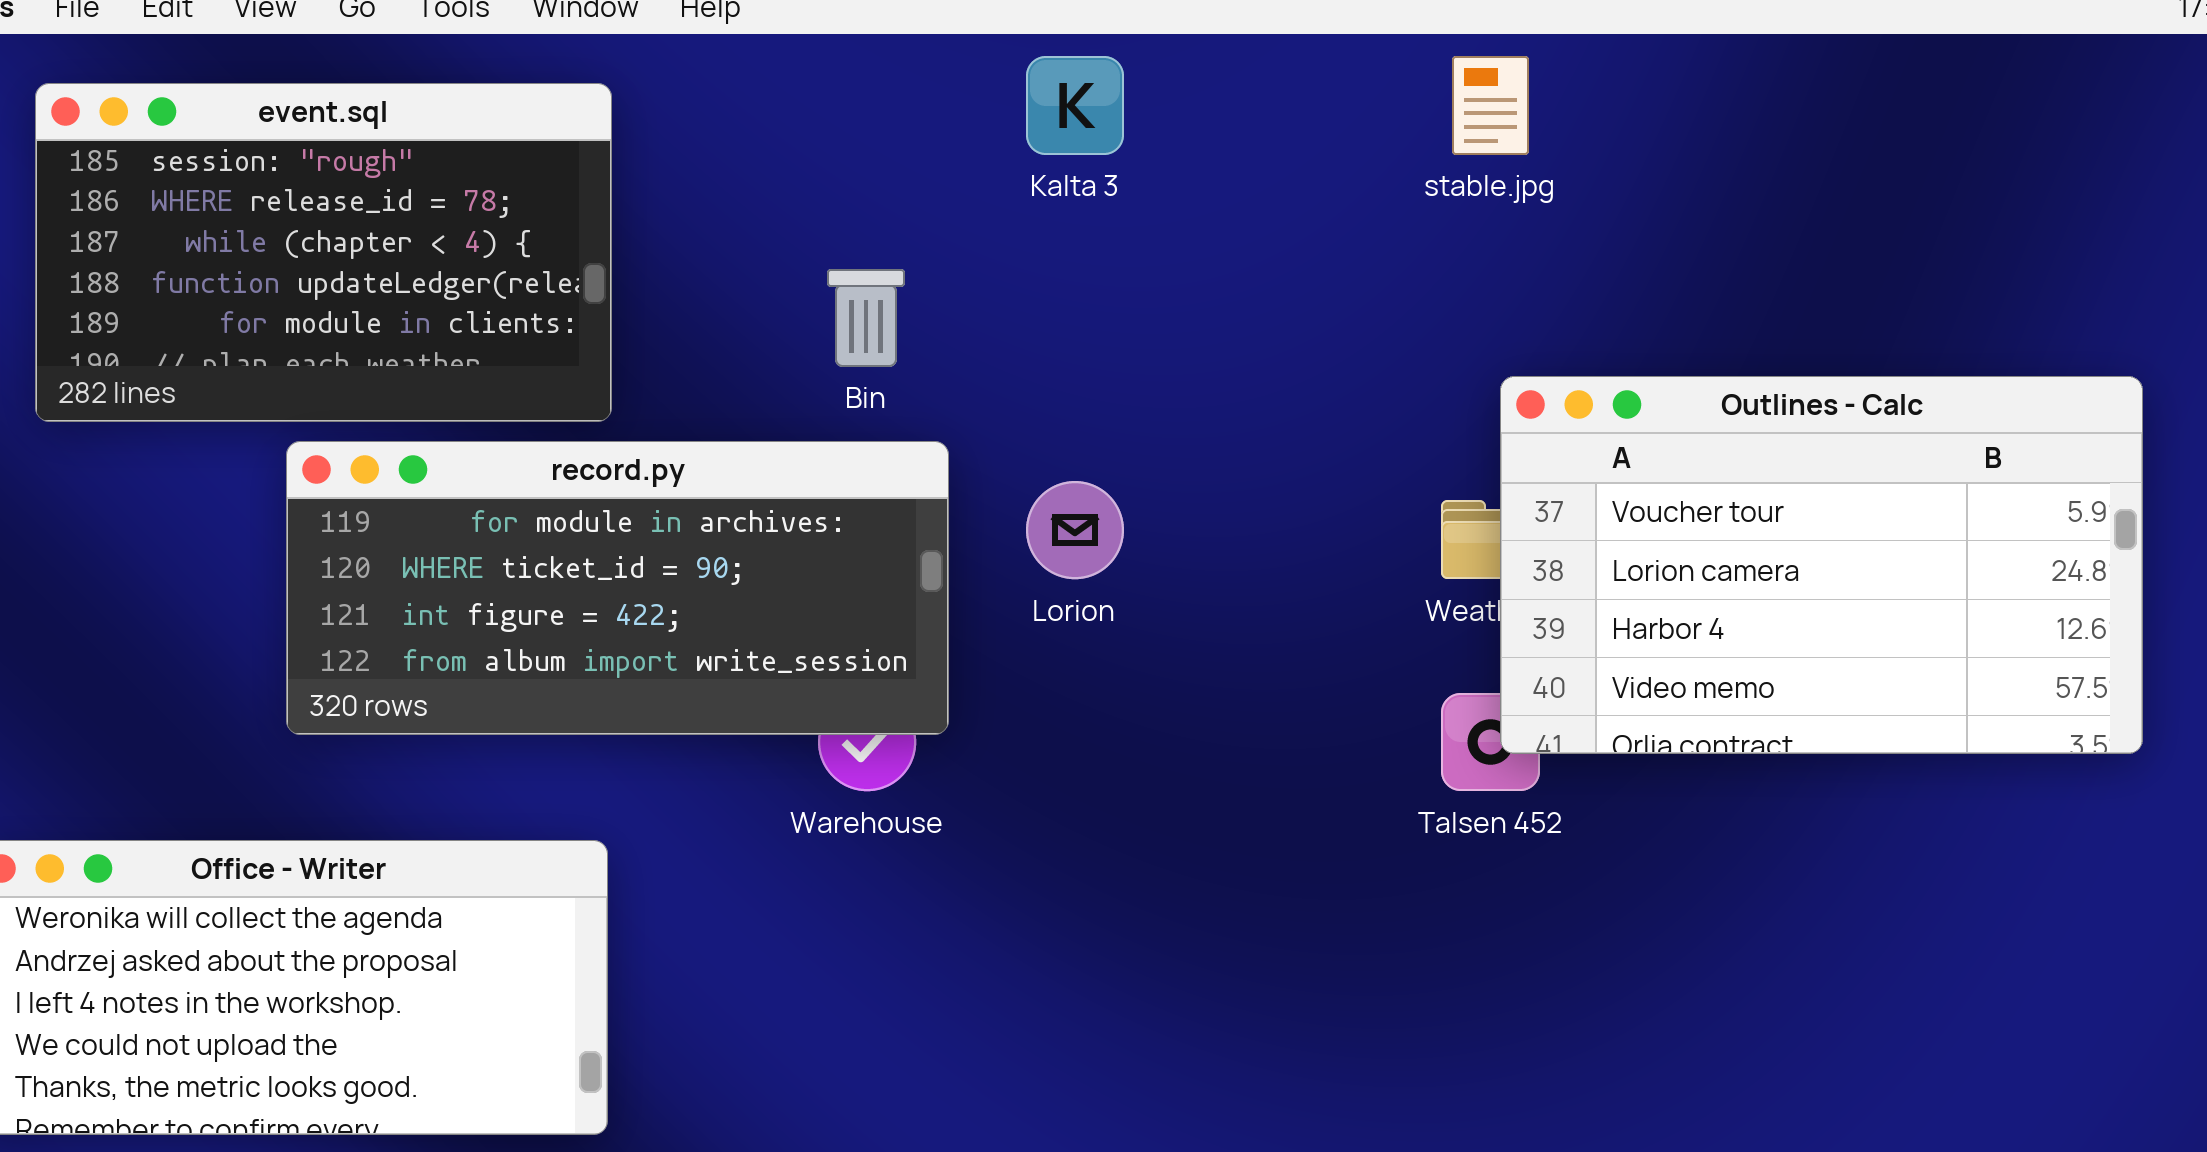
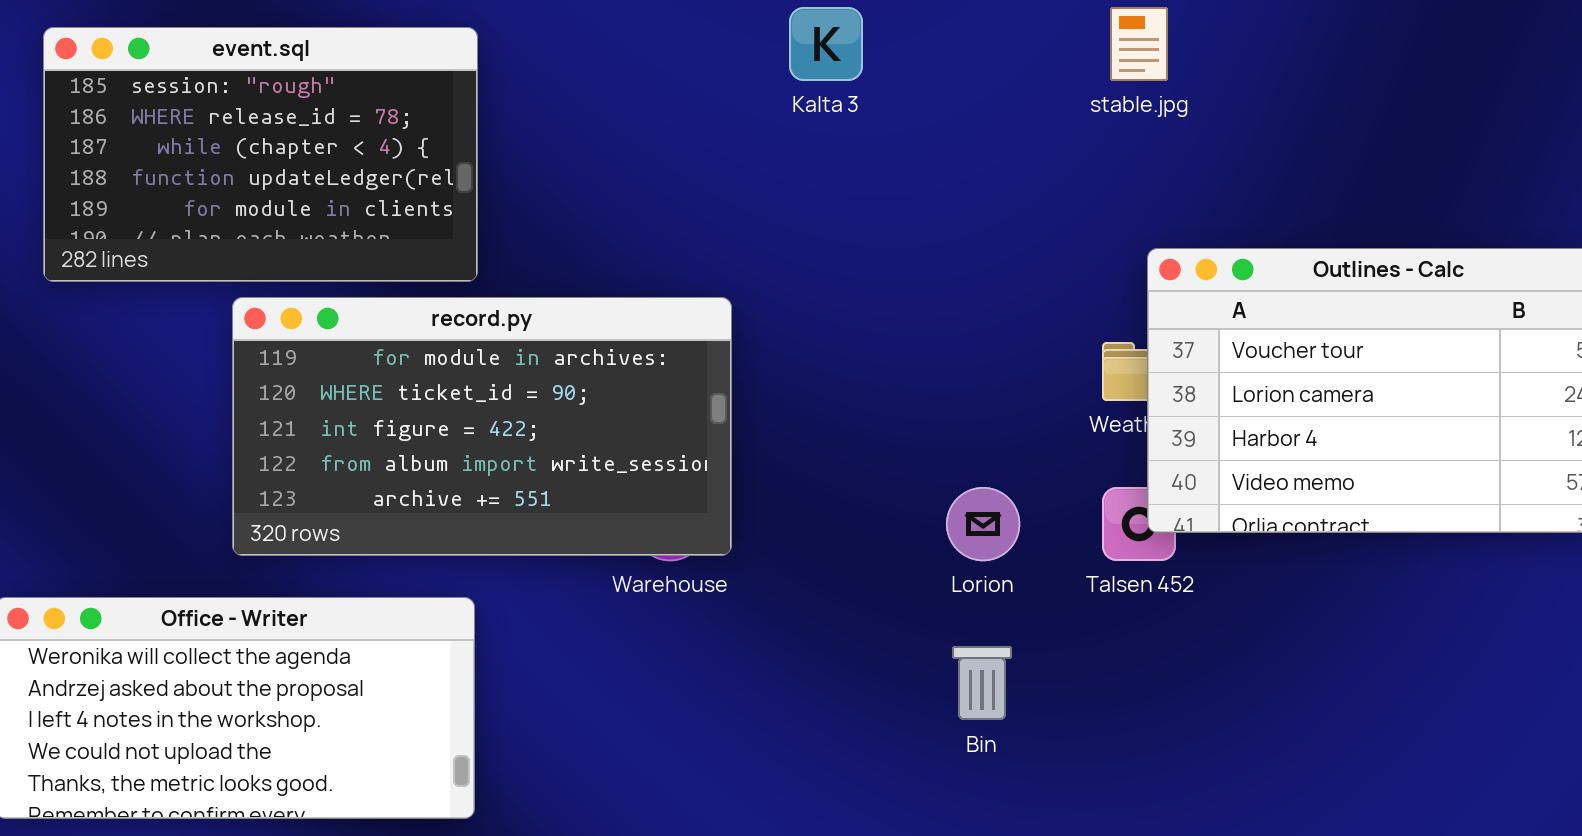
Bin: [827,269,905,367] -> [952,646,1012,720], moved
record.py: [286,441,949,735] -> [232,297,732,556], resized
Lorion: [1026,481,1124,579] -> [946,487,1020,561], moved

